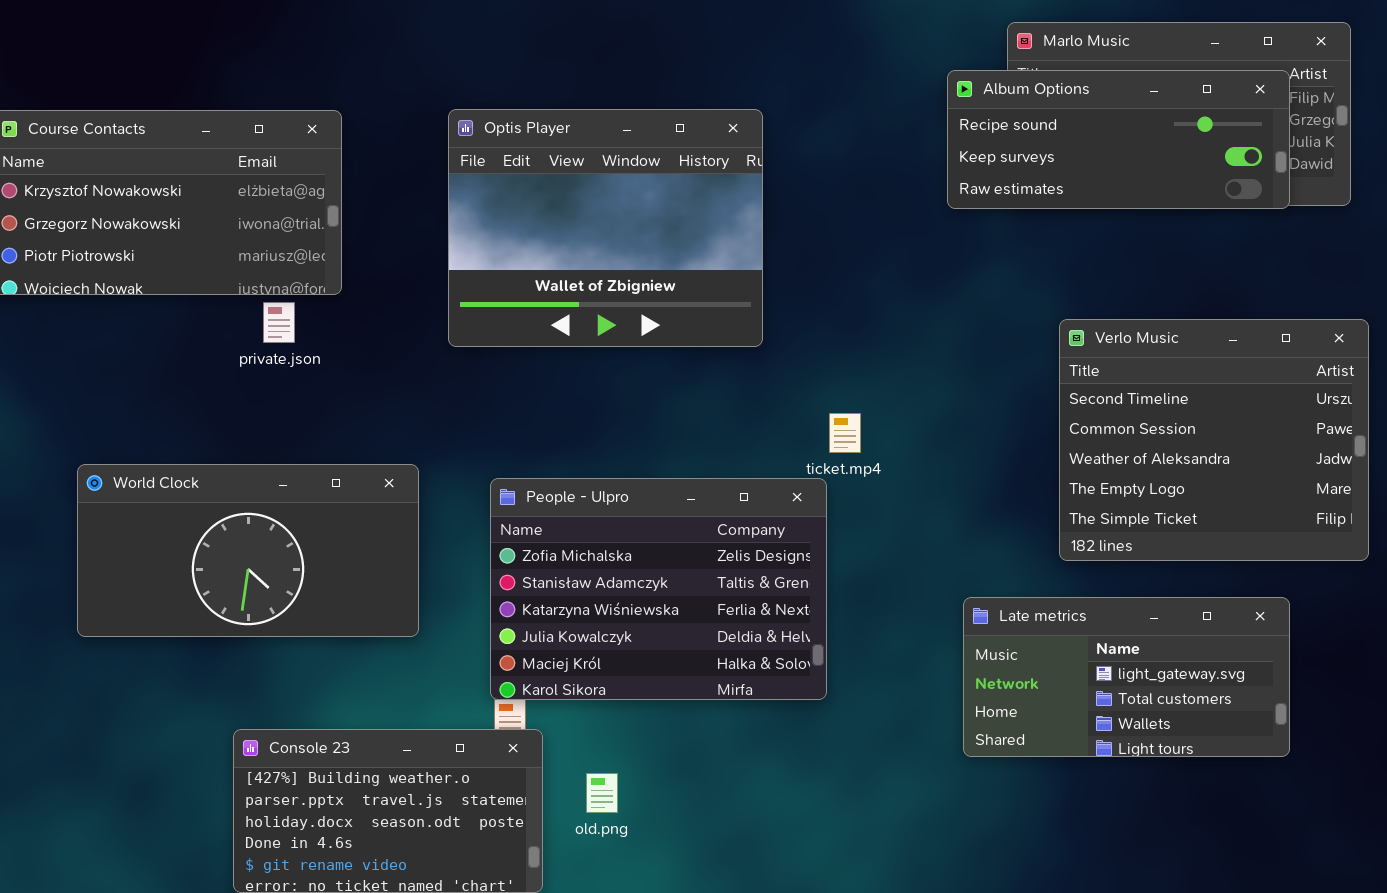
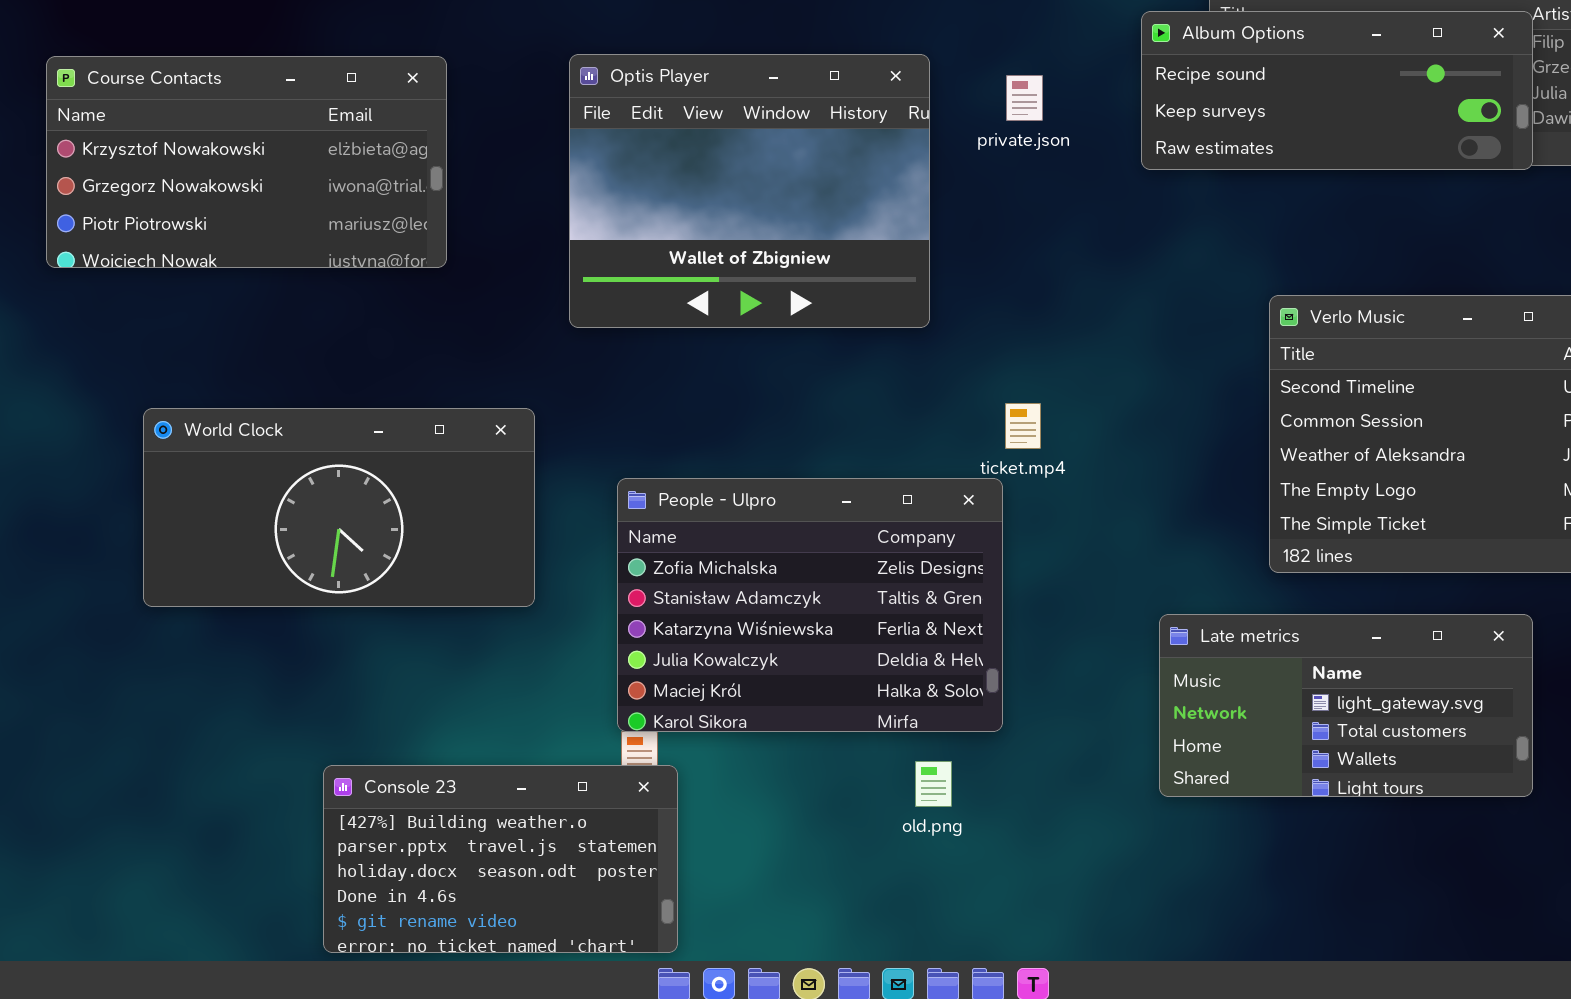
private.json: [263,302,295,343] -> [1006,75,1043,121], moved
World Clock: [77,464,419,637] -> [143,408,535,607], moved
old.png: [586,773,618,813] -> [915,761,952,807], moved

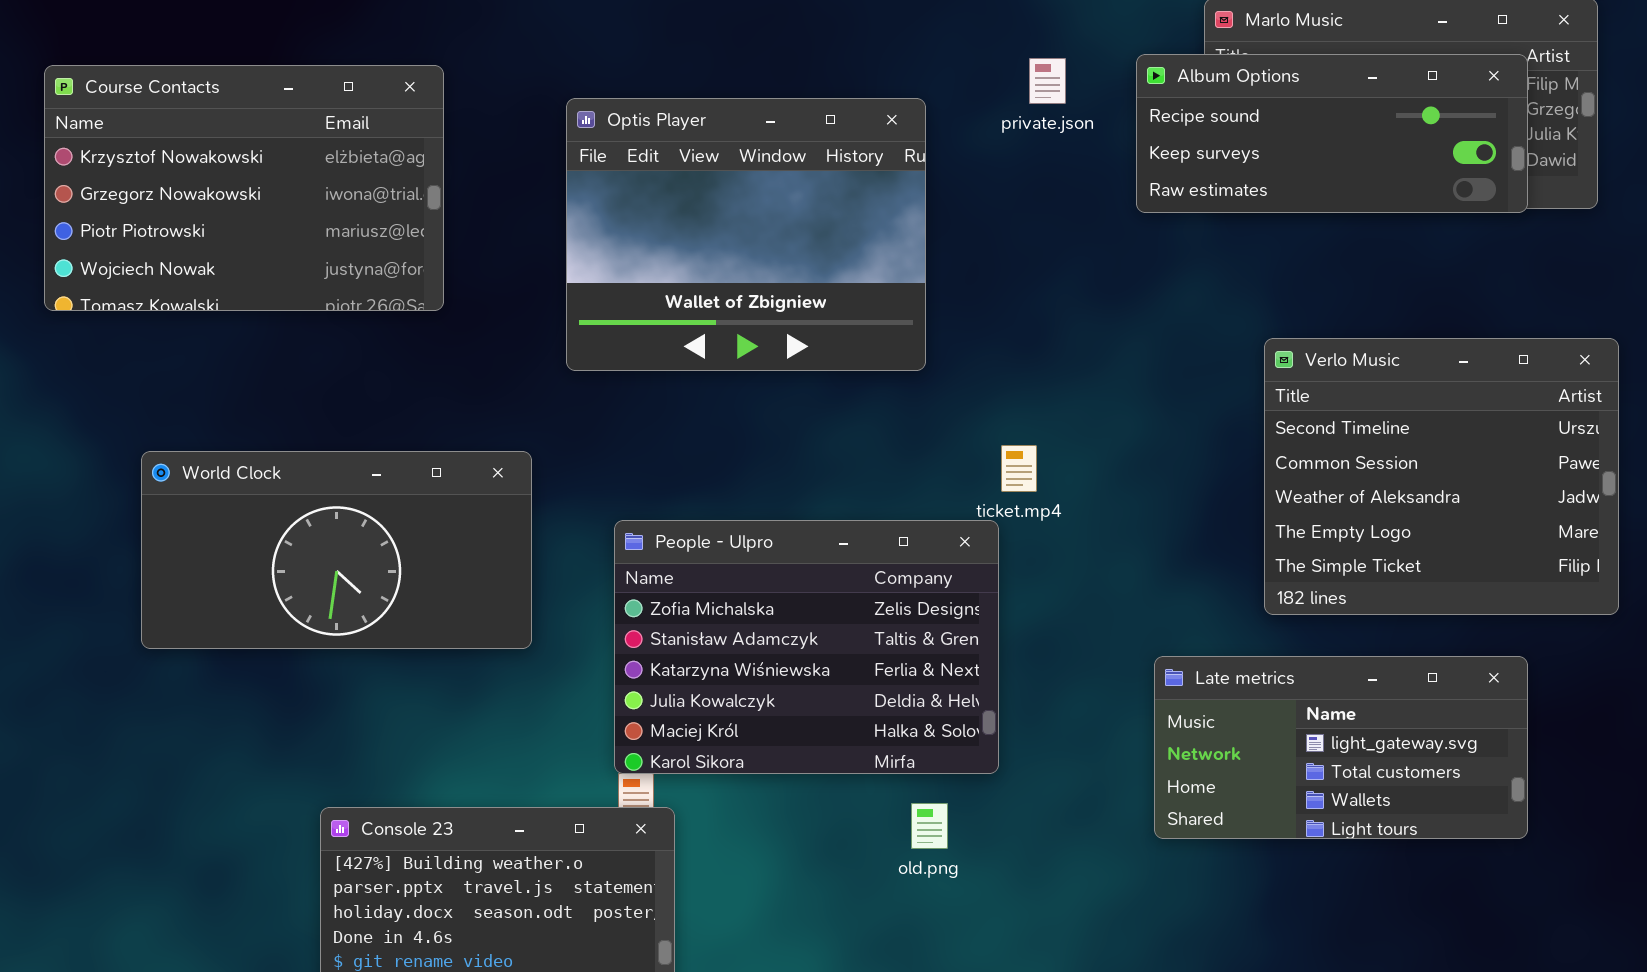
Course Contacts: [46,56,447,268] -> [44,65,444,311], resized
private.json: [1006,75,1043,121] -> [1029,58,1066,104], moved

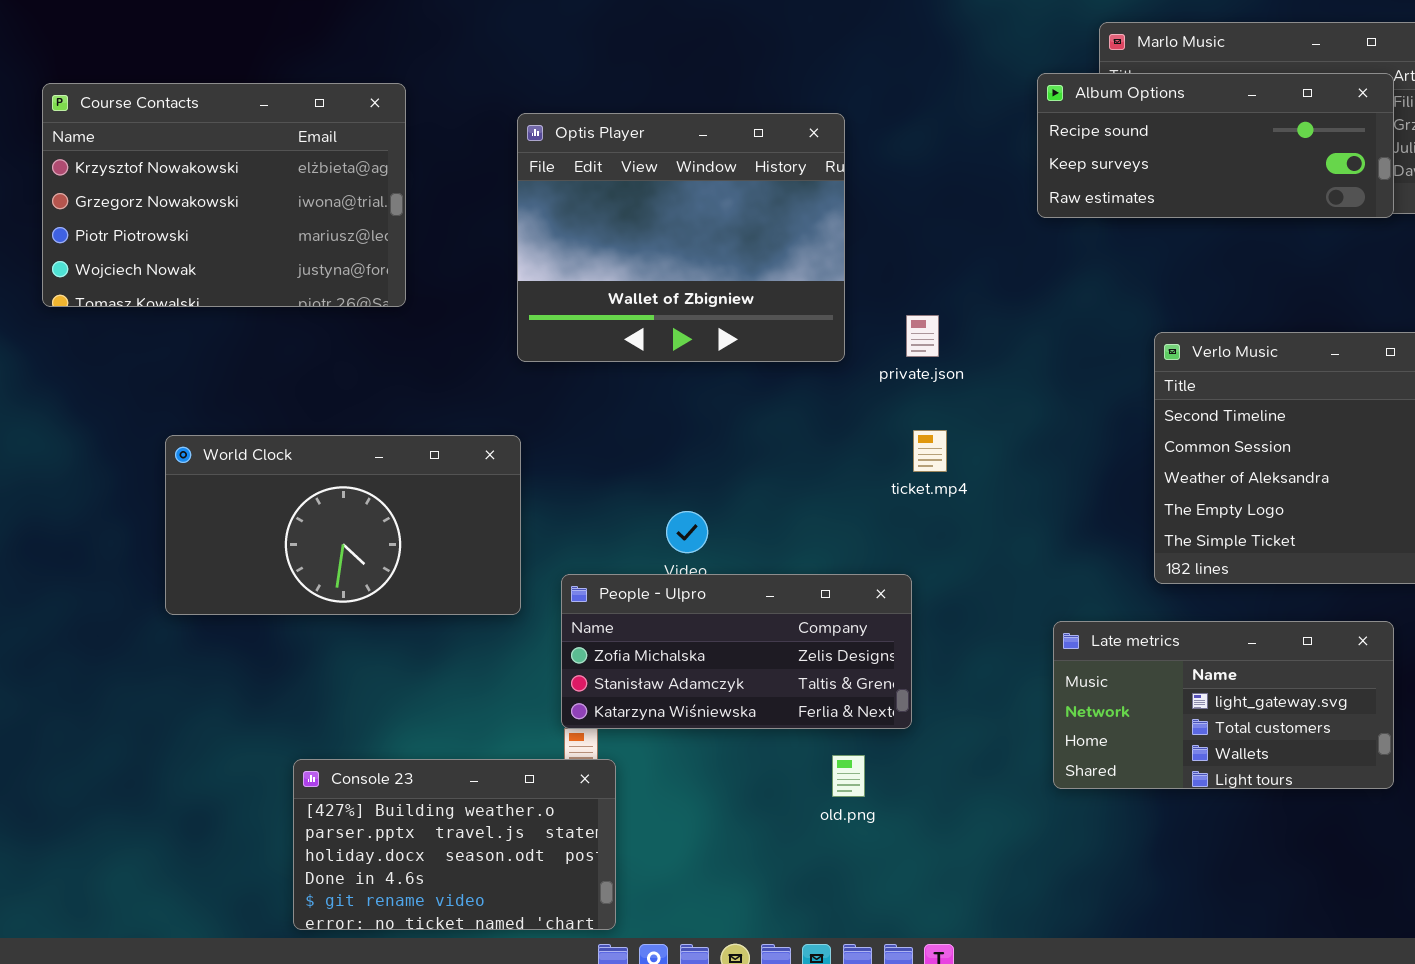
private.json: [1029,58,1066,104] -> [906,315,939,357], moved
World Clock: [141,451,532,649] -> [165,435,521,615], moved
People - Ulpro: [614,520,999,774] -> [561,574,912,729], resized

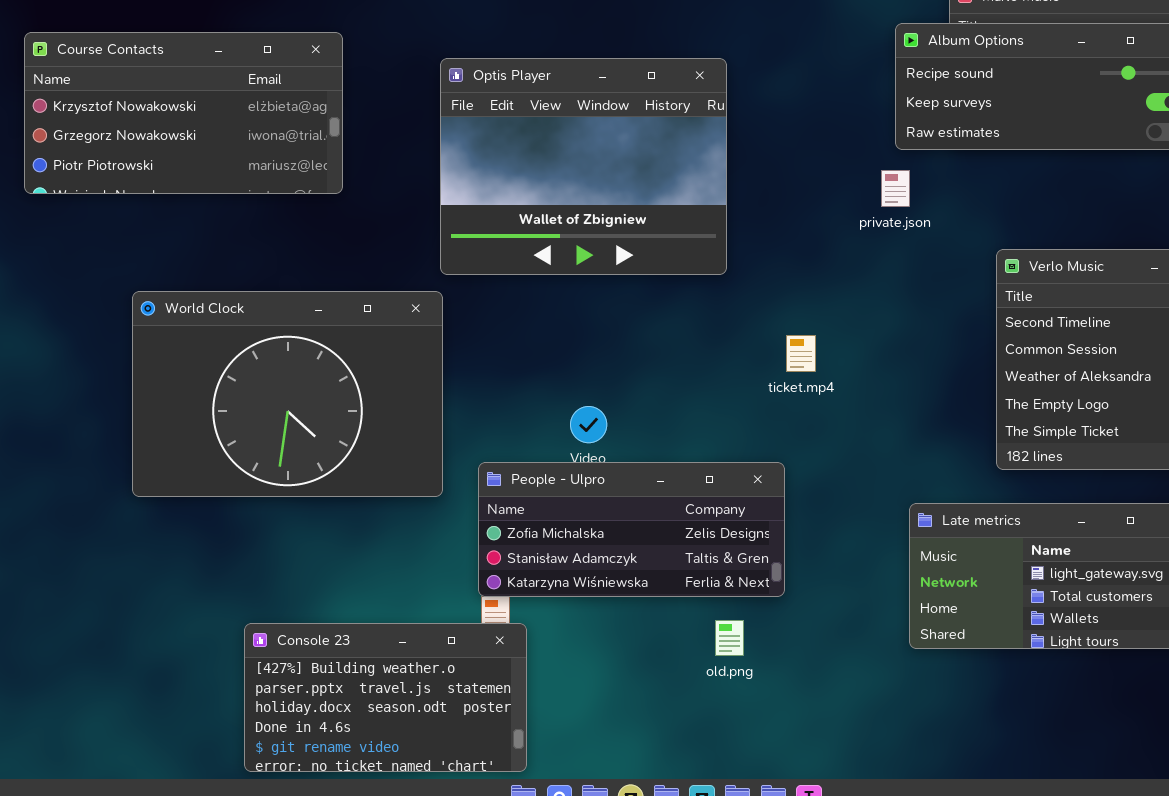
Course Contacts: [42,83,406,307] -> [24,32,343,194], resized
private.json: [906,315,939,357] -> [881,170,910,207], moved
World Clock: [165,435,521,615] -> [132,291,443,497], resized

